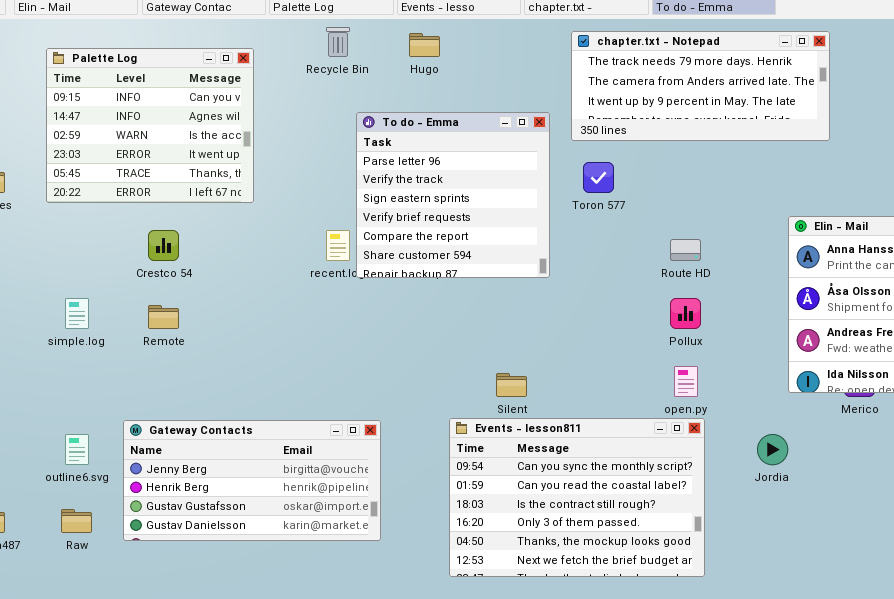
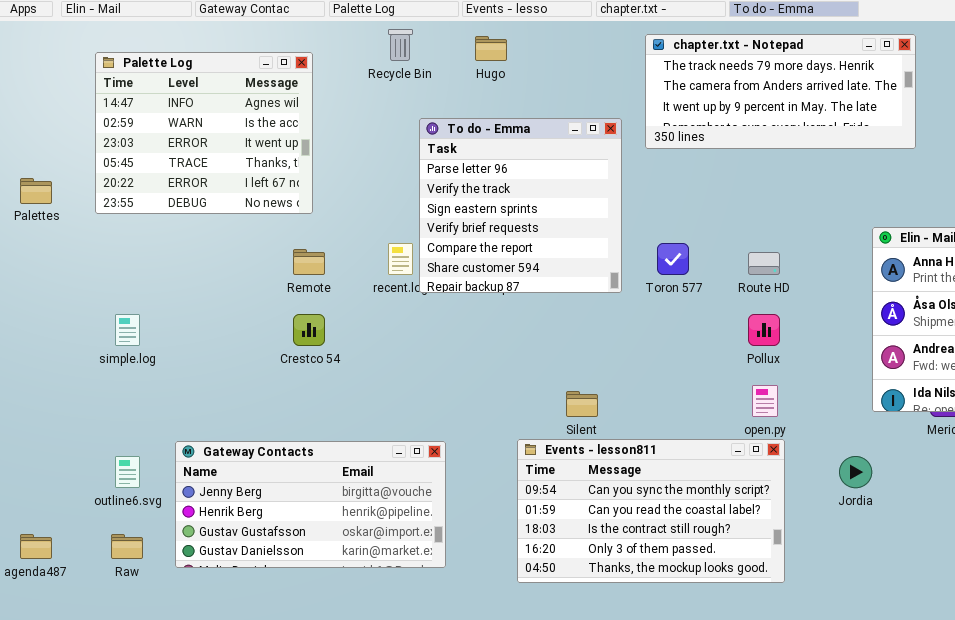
Palette Log: [46,48,254,203] -> [95,52,313,214], scrolled down 1 row
Toron 577: [583,162,614,193] -> [657,243,689,275], moved
Crestco 54: [148,230,179,261] -> [293,314,325,346], moved
Remote: [148,305,179,329] -> [293,249,325,275], moved
Events - lesson811: [449,418,705,577] -> [517,439,785,583], resized

